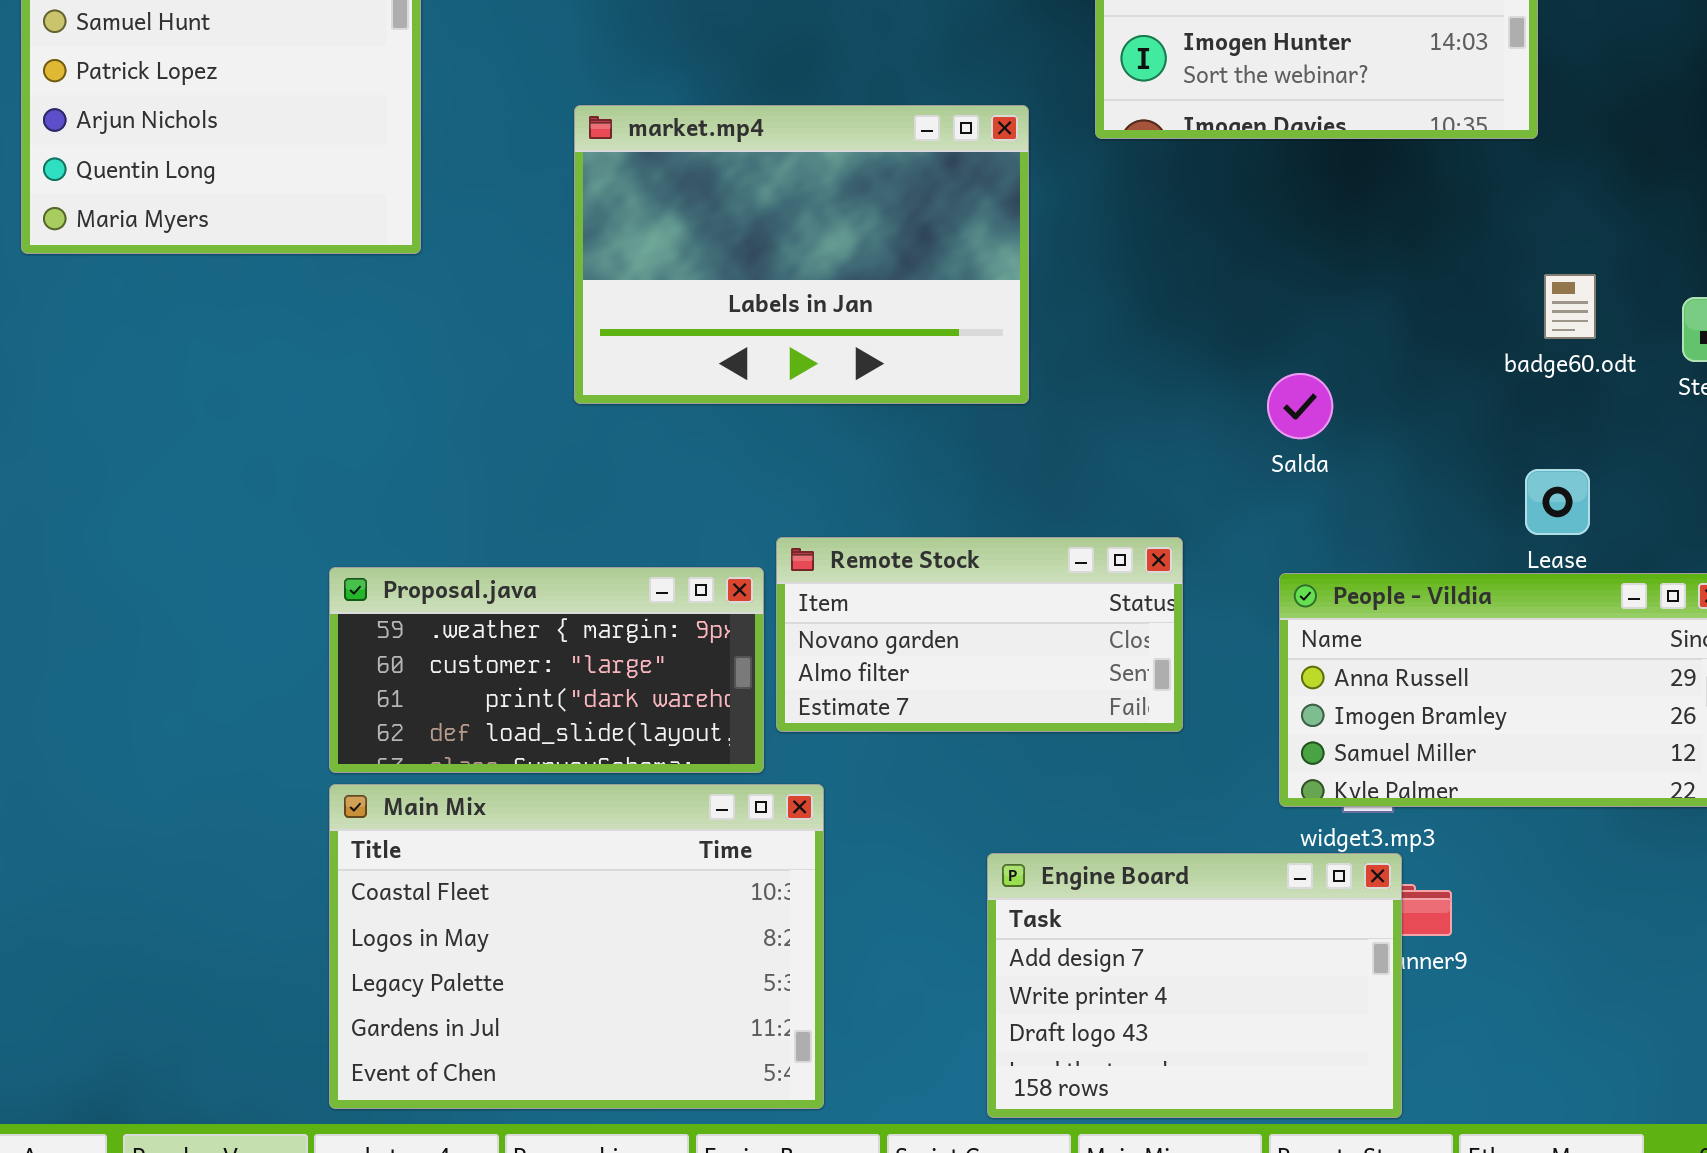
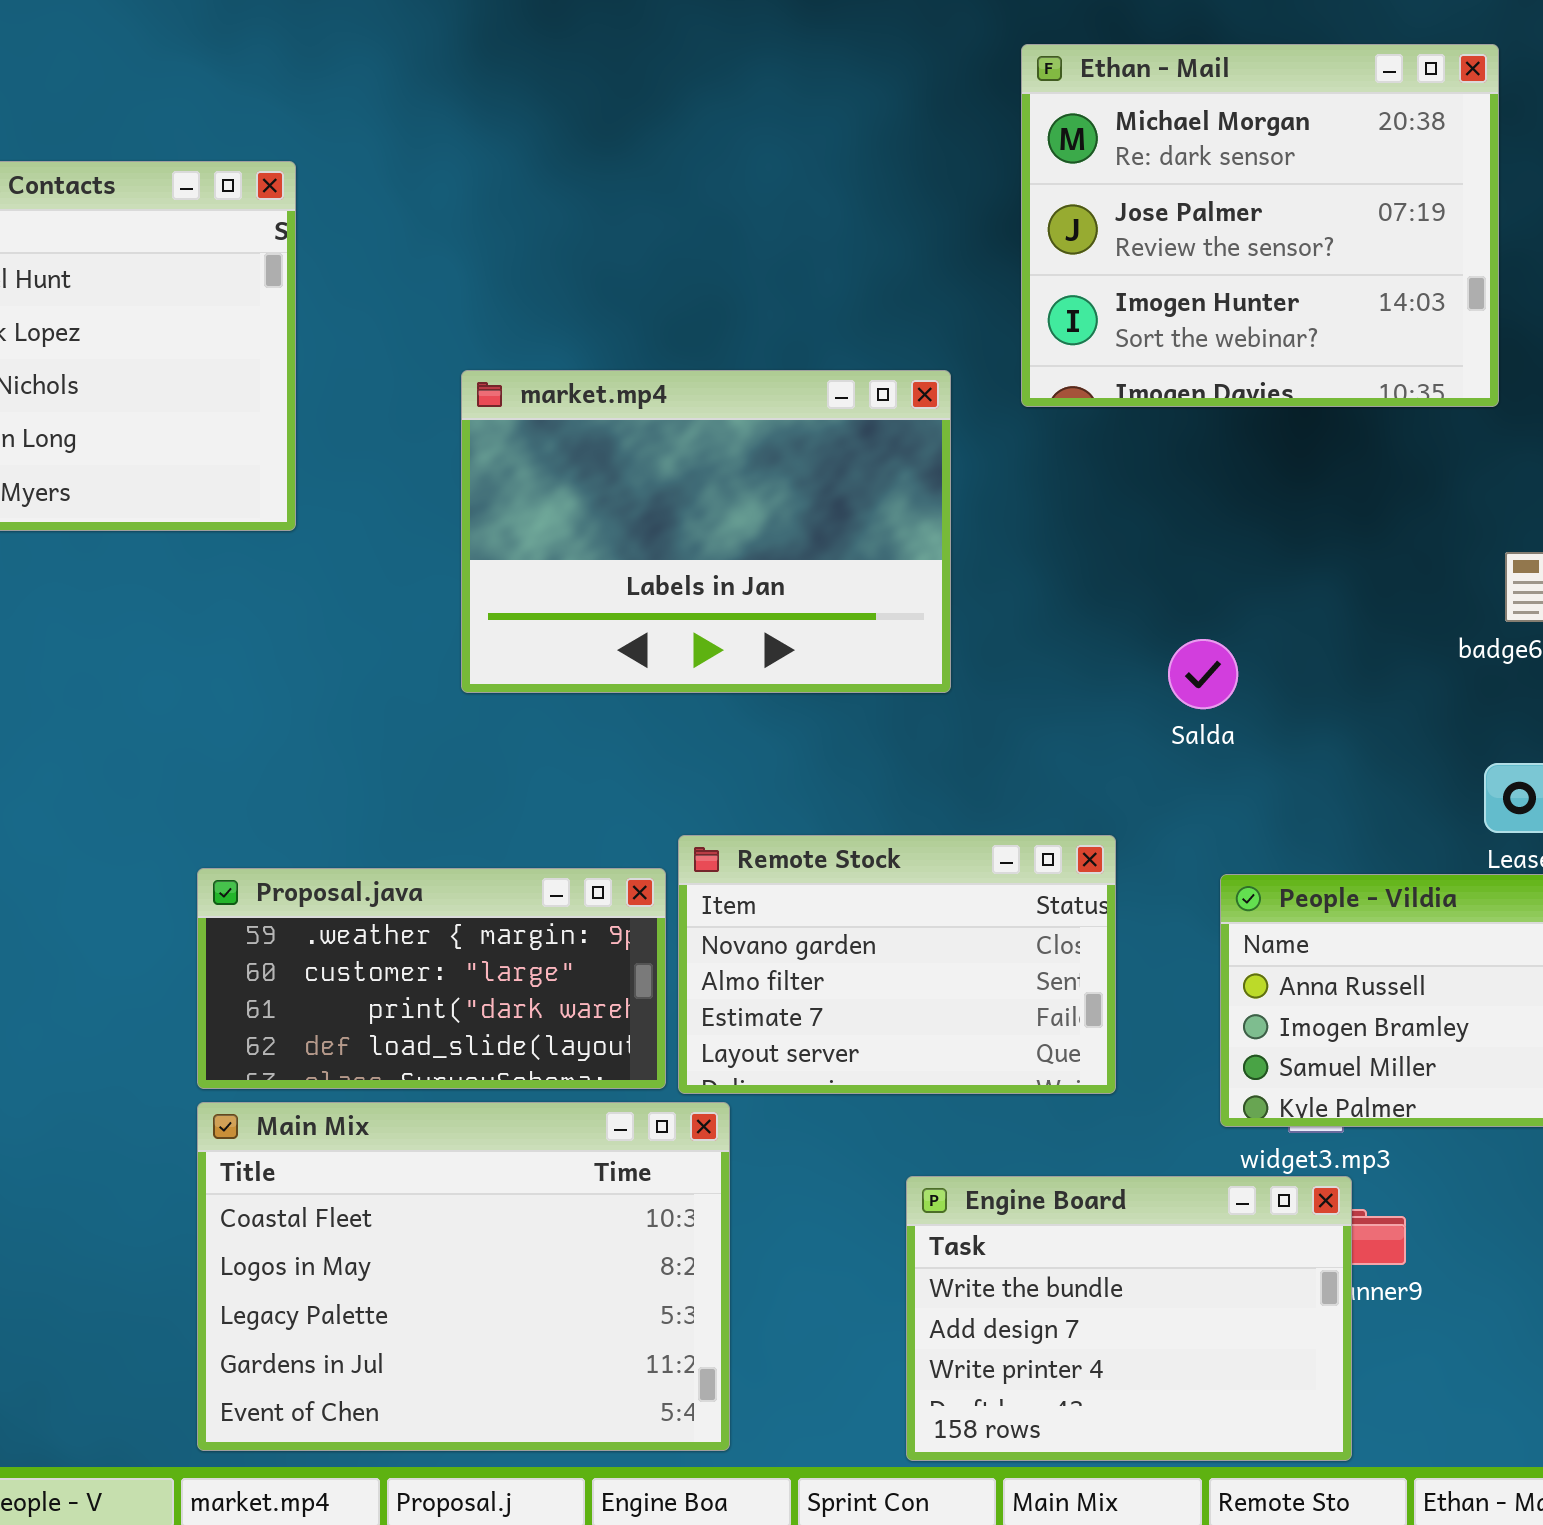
Salda: [1267,373,1333,439] -> [1168,639,1238,709], moved
Remote Stock: [776,537,1183,732] -> [678,835,1116,1094], resized
Engine Board: [987,853,1402,1118] -> [906,1176,1352,1461], scrolled up 1 row

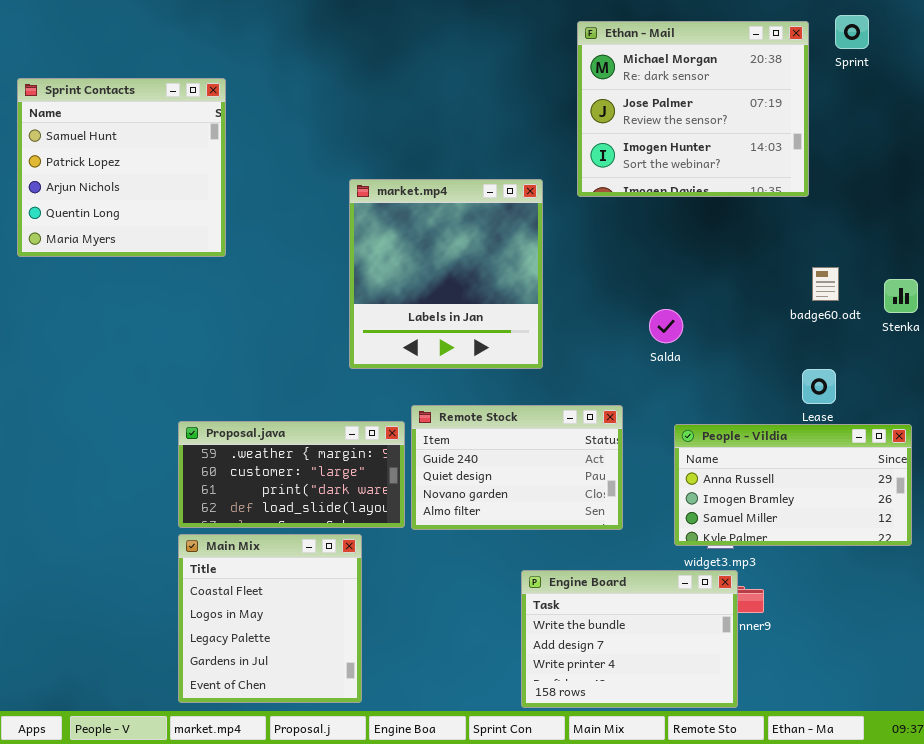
market.mp4: [461,370,951,693] -> [349,179,543,369], resized
Remote Stock: [678,835,1116,1094] -> [411,405,623,530], scrolled up 2 rows
Main Mix: [197,1102,730,1451] -> [178,534,362,703], resized

